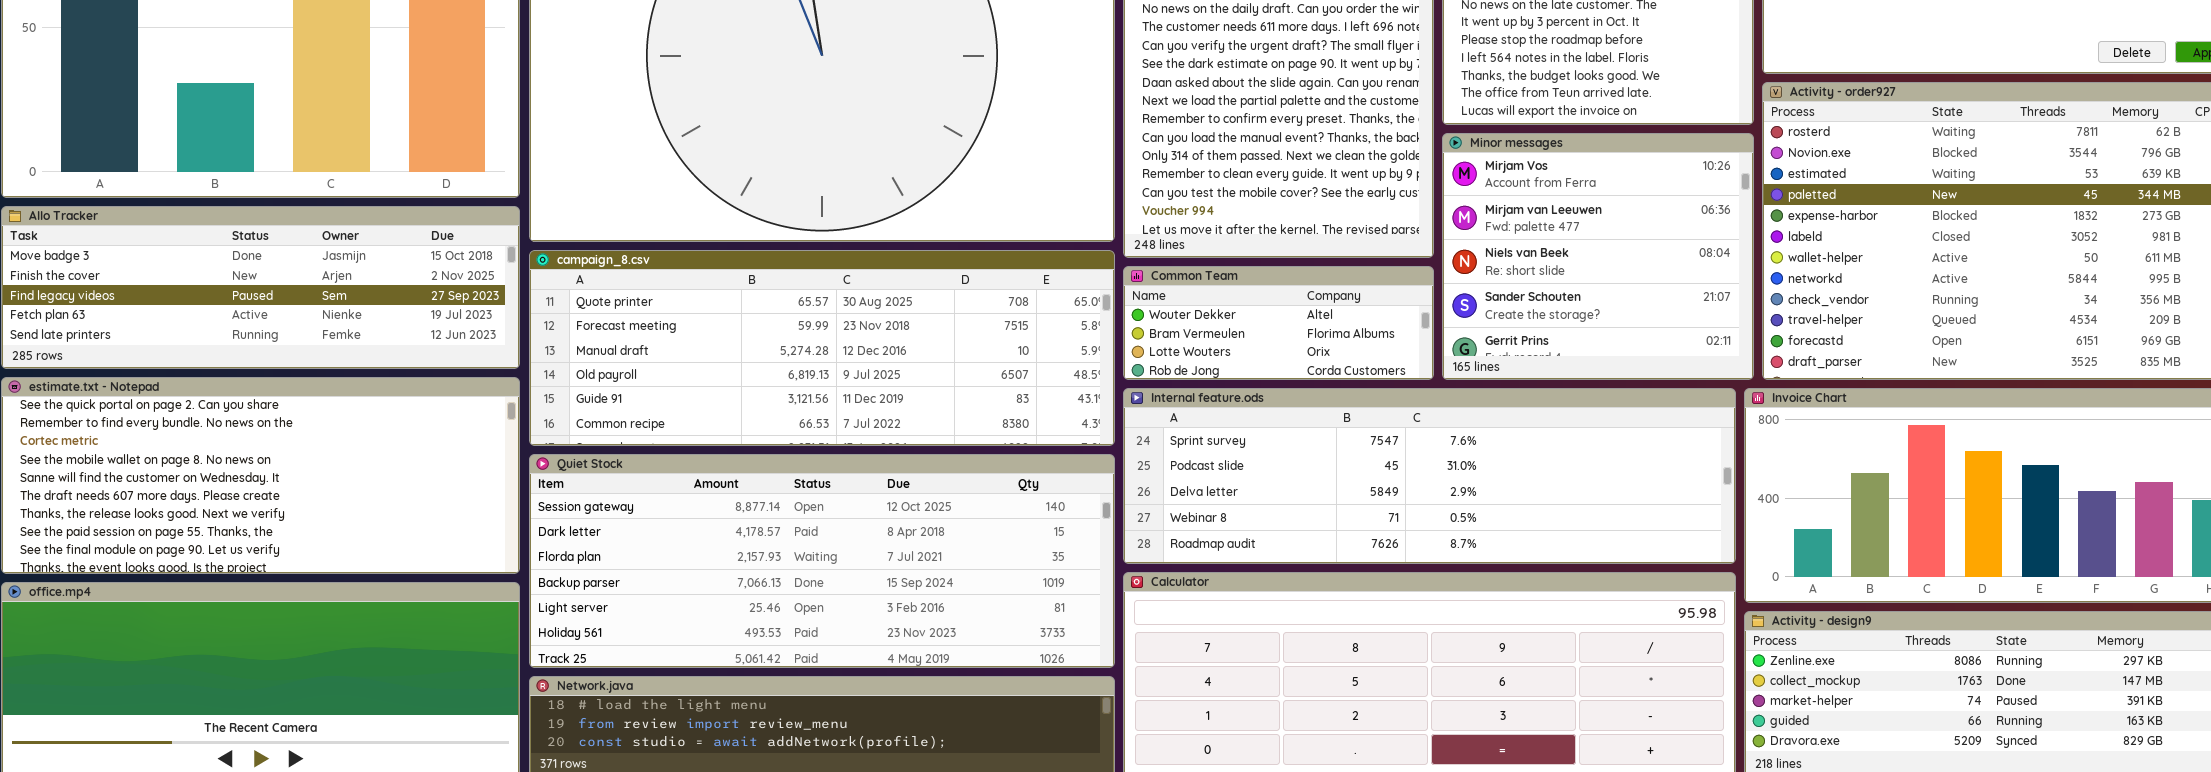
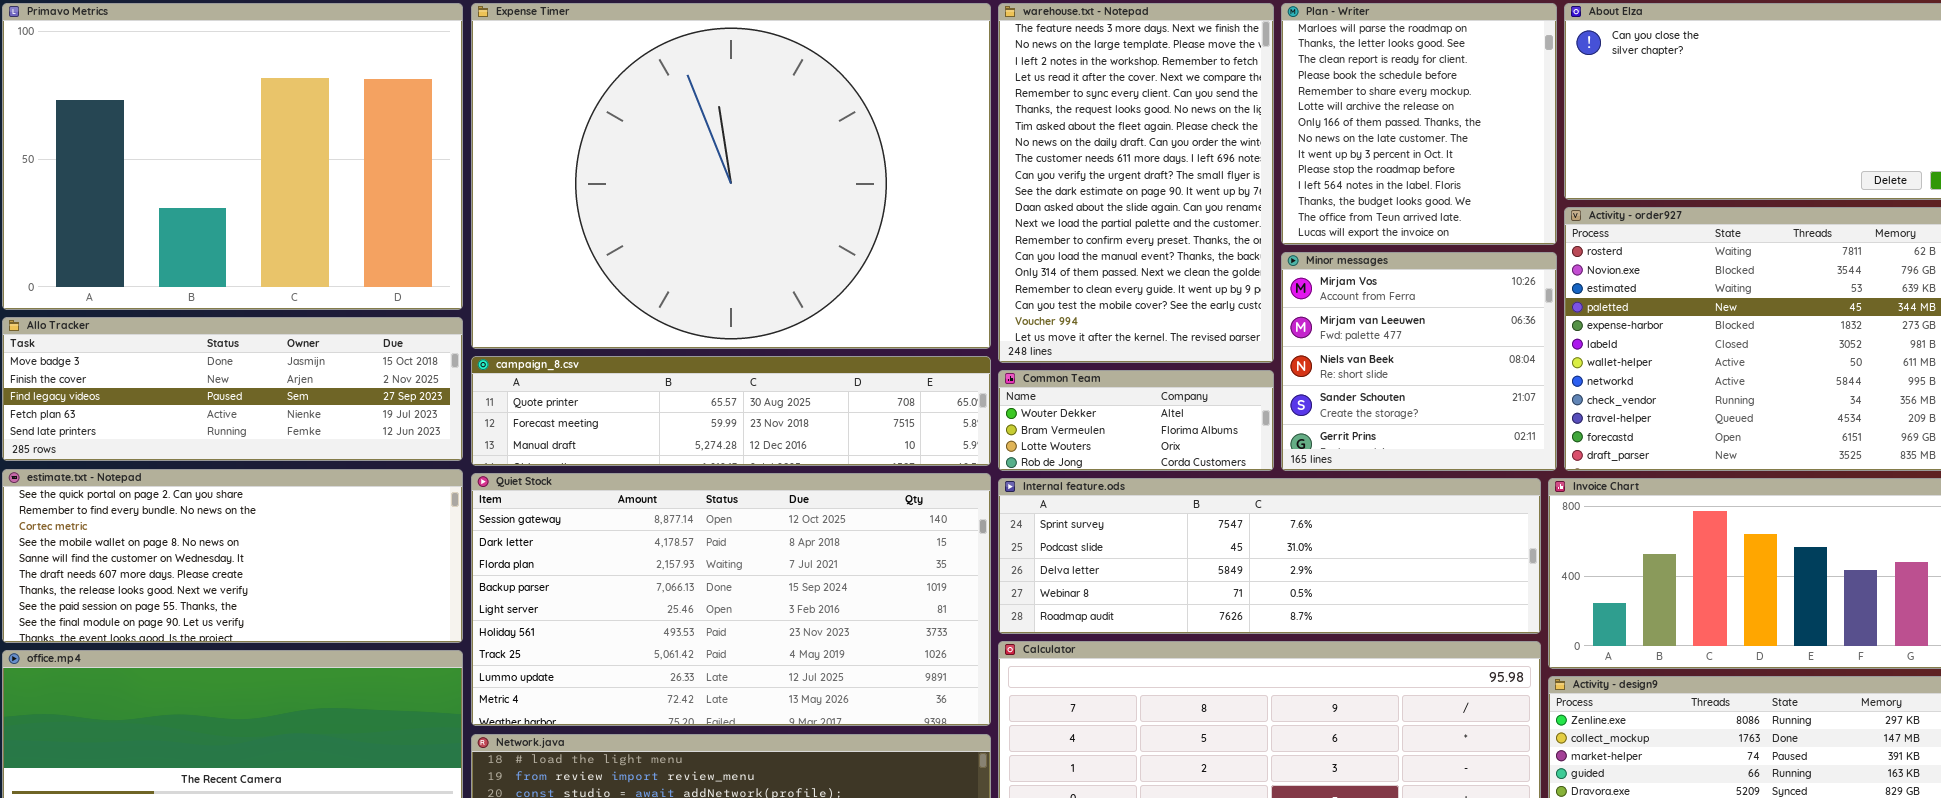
campaign_8.csv: [529,250,1115,446] -> [471,356,991,466], resized
Quiet Stock: [529,454,1115,668] -> [471,473,991,726], resized

